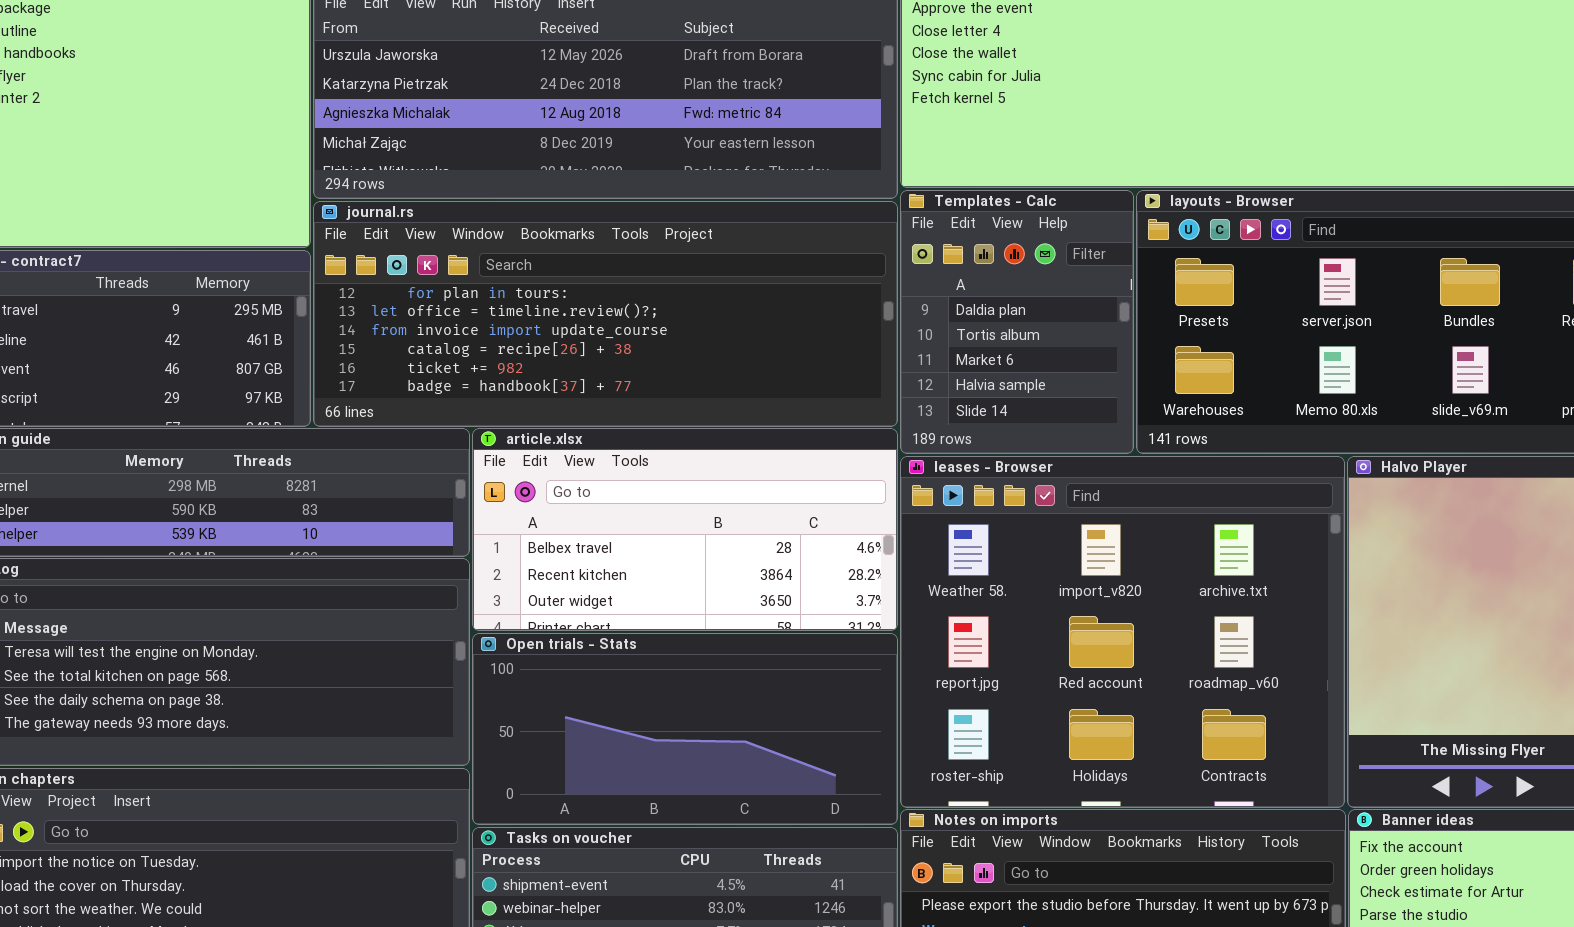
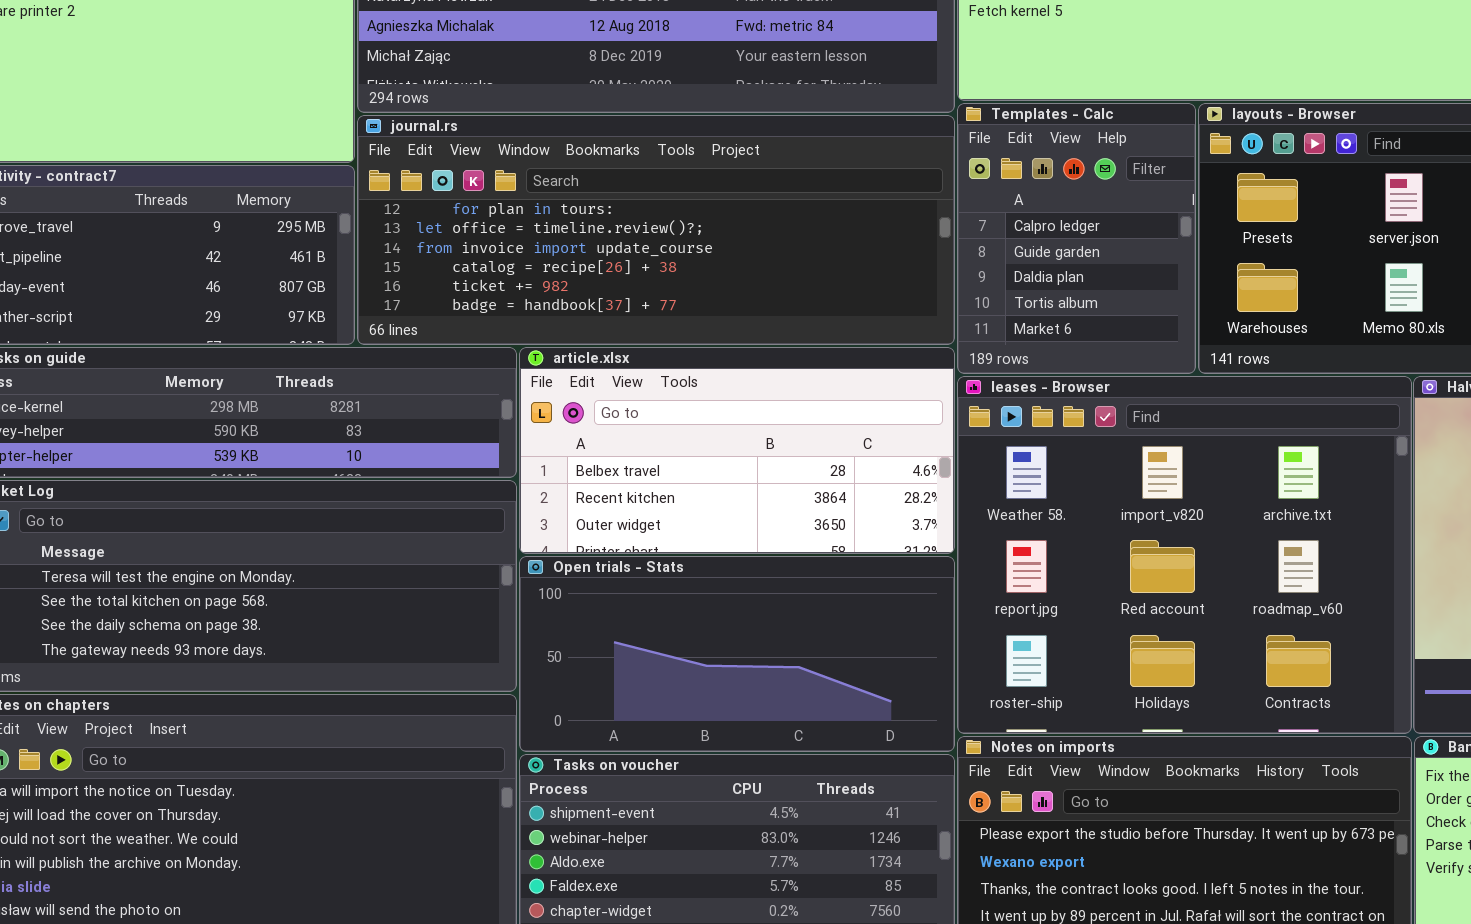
Templates - Calc: [900,190,1134,454] -> [957,103,1196,374], scrolled up 2 rows

